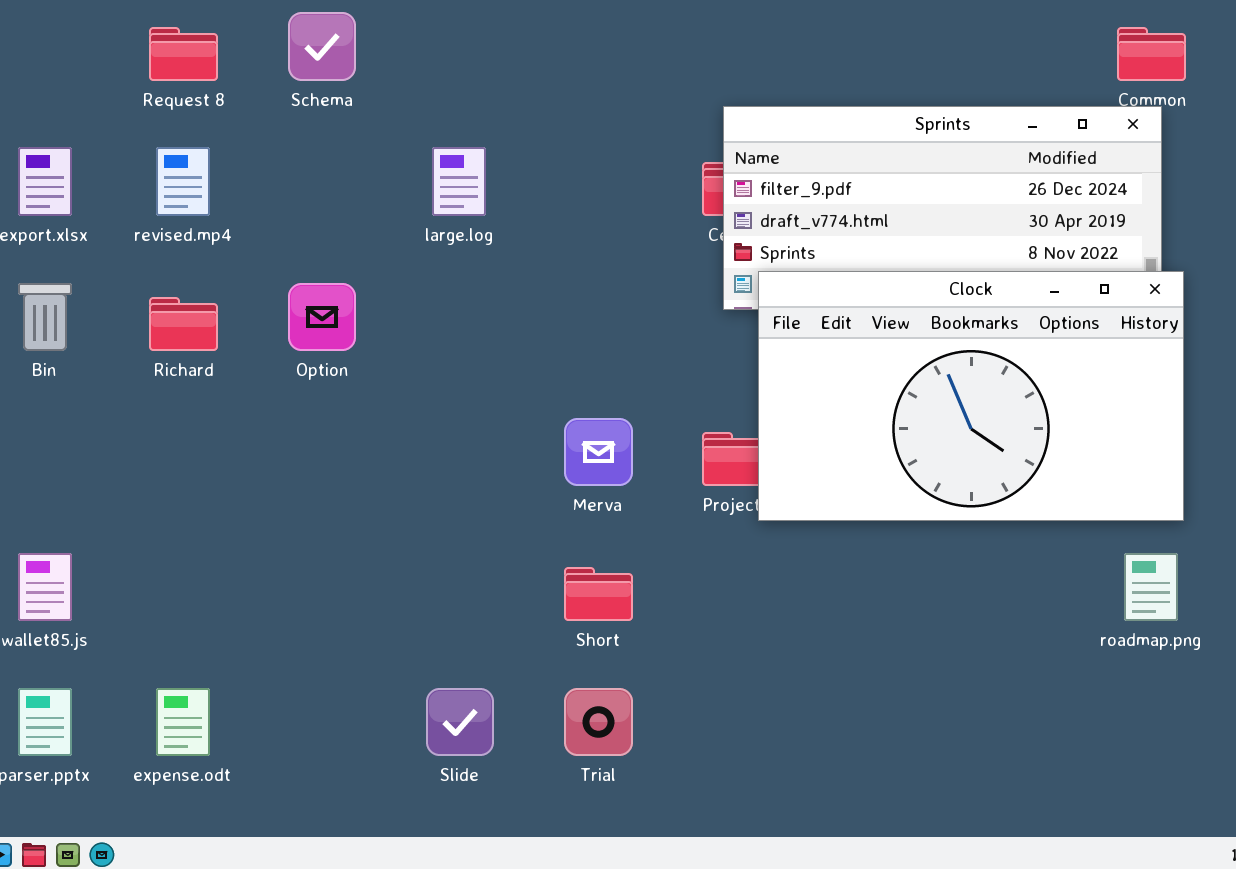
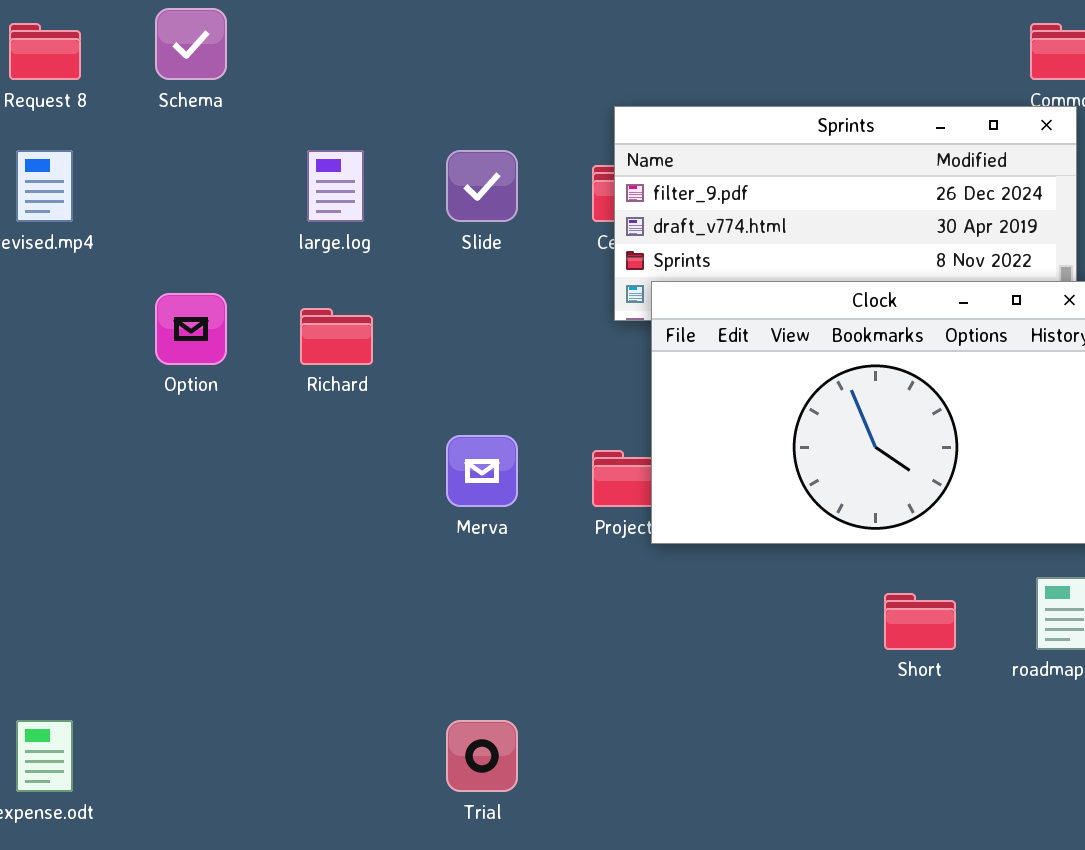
Richard: [149,297,218,351] -> [300,308,373,365], moved
Short: [564,567,633,621] -> [884,593,956,650], moved
Slide: [426,688,494,756] -> [446,150,518,222], moved

